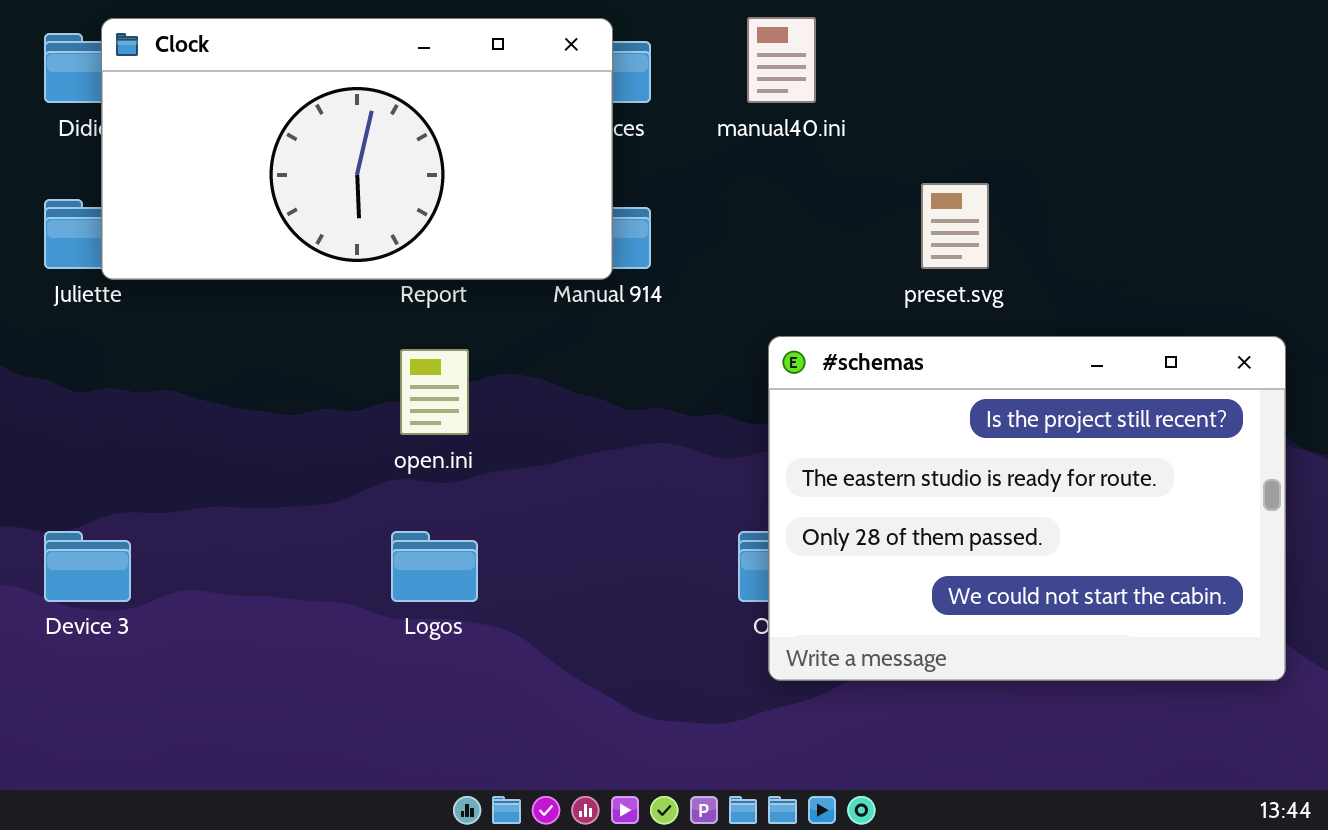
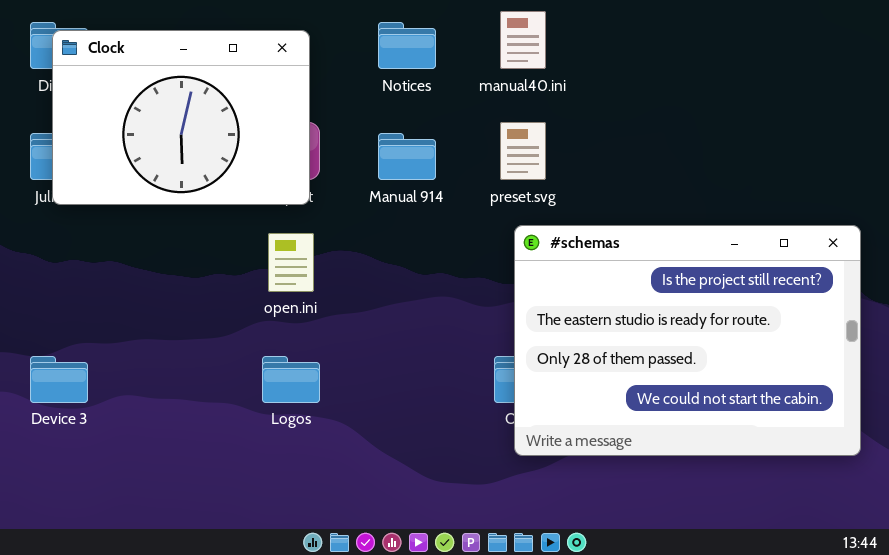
Clock: [101,18,613,280] -> [52,30,310,205], moved, resized
preset.svg: [921,183,989,269] -> [500,122,546,180], moved

